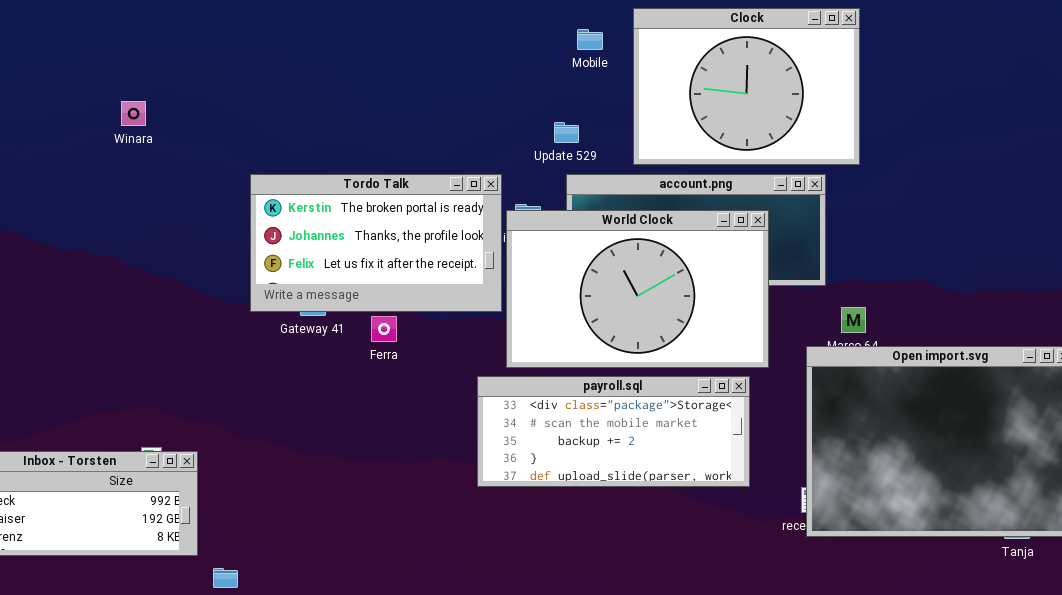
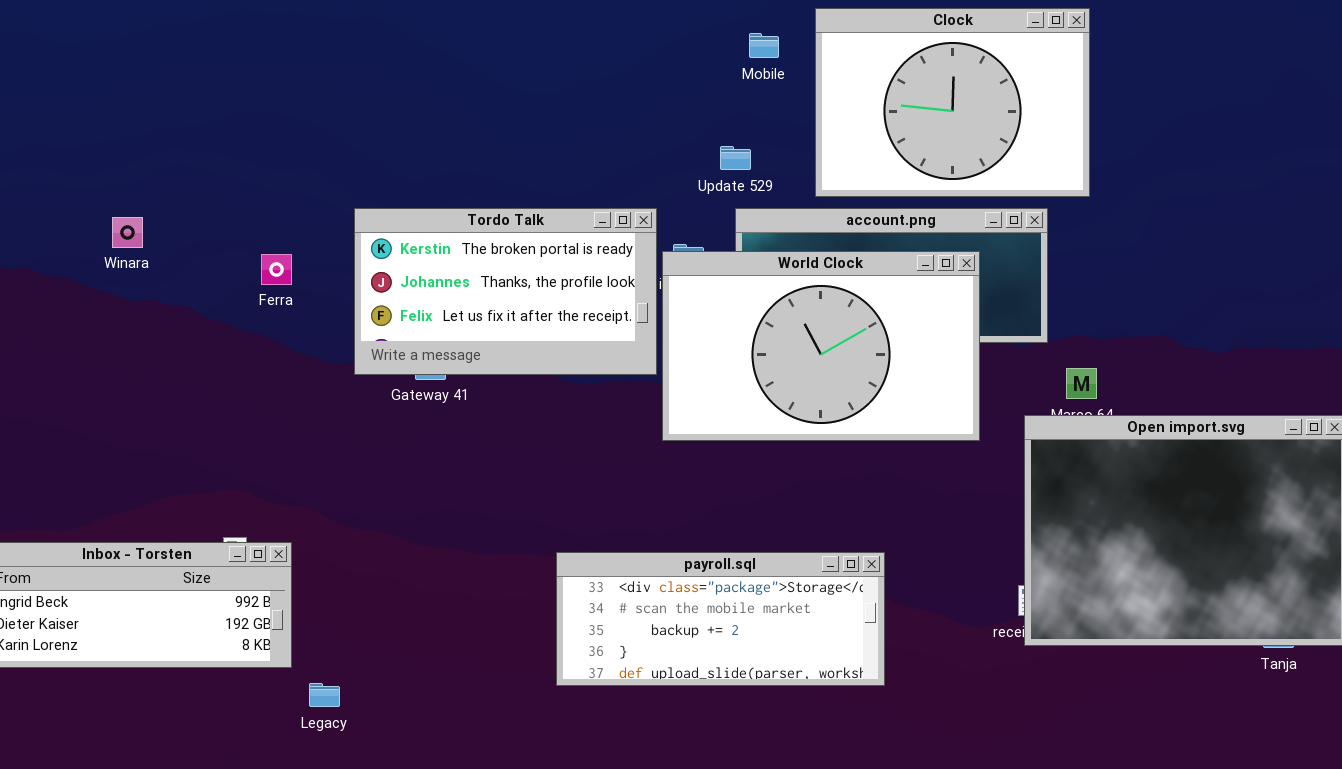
Winara: [121,101,146,126] -> [112,217,143,248], moved
Ferra: [371,316,397,342] -> [261,254,292,285], moved
payroll.sql: [477,376,750,487] -> [556,552,885,686], moved

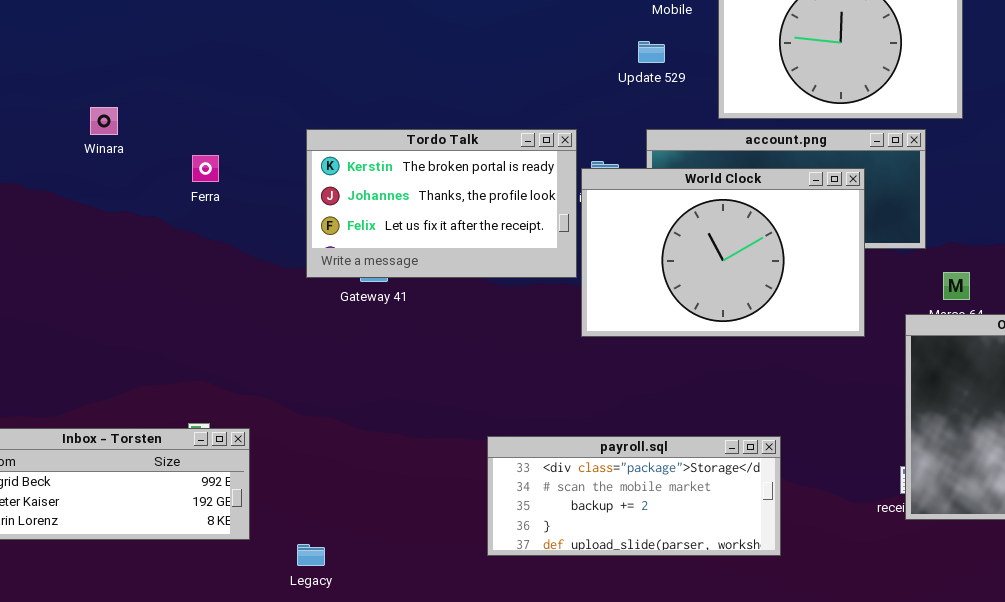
Update 529: [720,146,751,170] -> [638,41,665,63], moved
Winara: [112,217,143,248] -> [90,107,118,135], moved
Ferra: [261,254,292,285] -> [192,155,219,182], moved
Legacy: [309,683,340,707] -> [297,544,325,566], moved

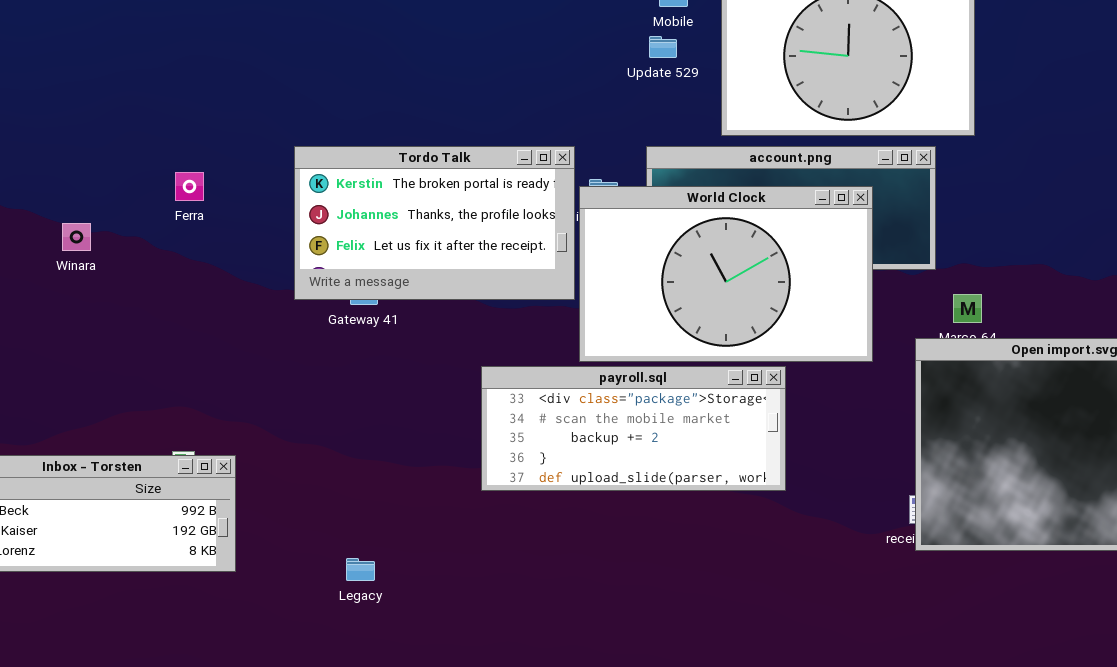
Update 529: [638,41,665,63] -> [649,36,677,58], moved
Winara: [90,107,118,135] -> [62,223,91,251], moved
payroll.sql: [487,436,781,556] -> [481,366,786,491], moved
Legacy: [297,544,325,566] -> [346,558,375,581], moved

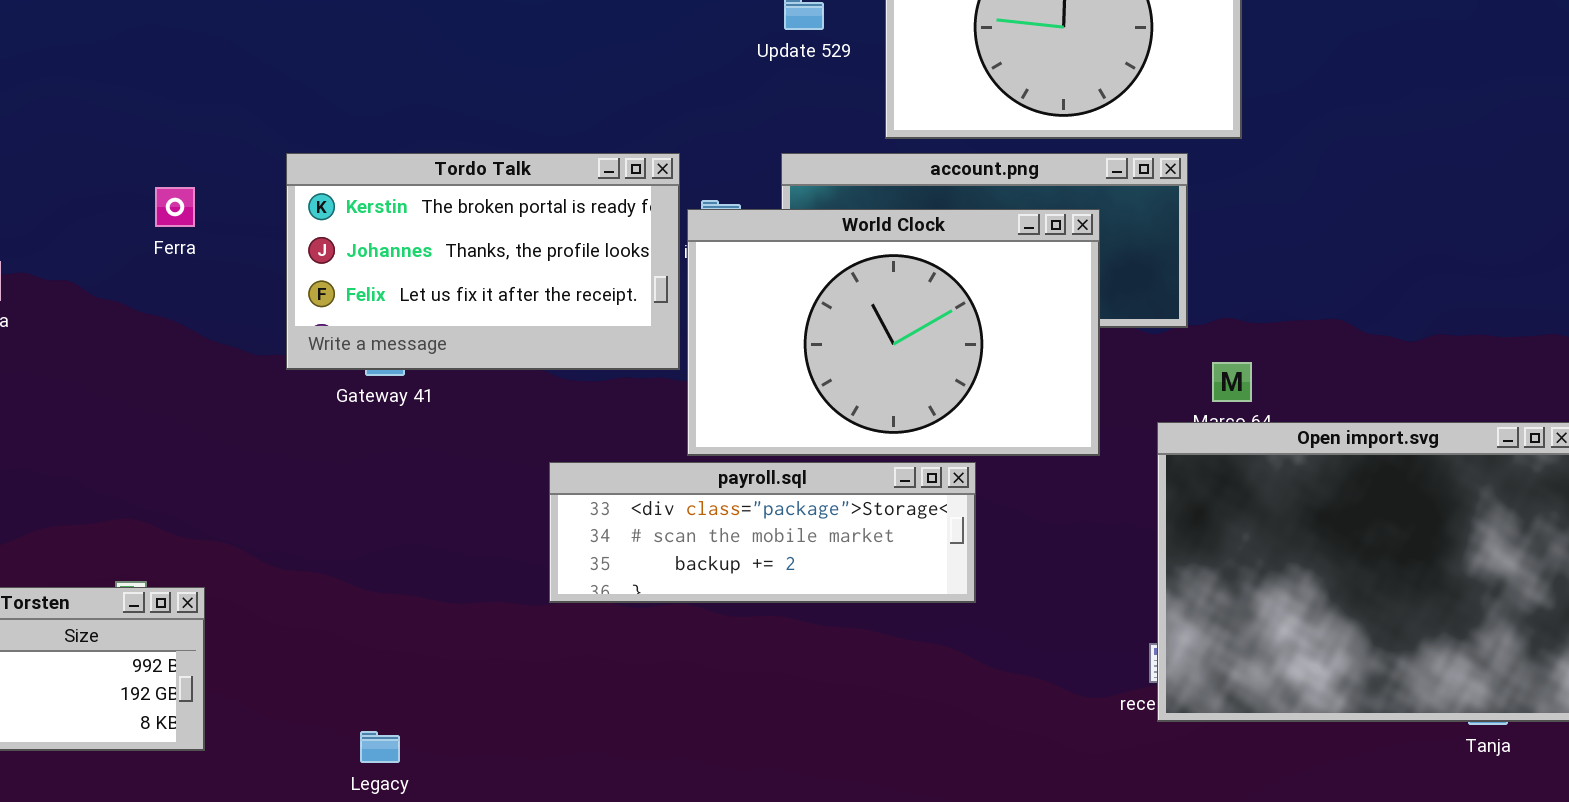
Ferra: [175,172,204,201] -> [155,187,195,227], moved
payroll.sql: [481,366,786,491] -> [549,462,976,603], resized

